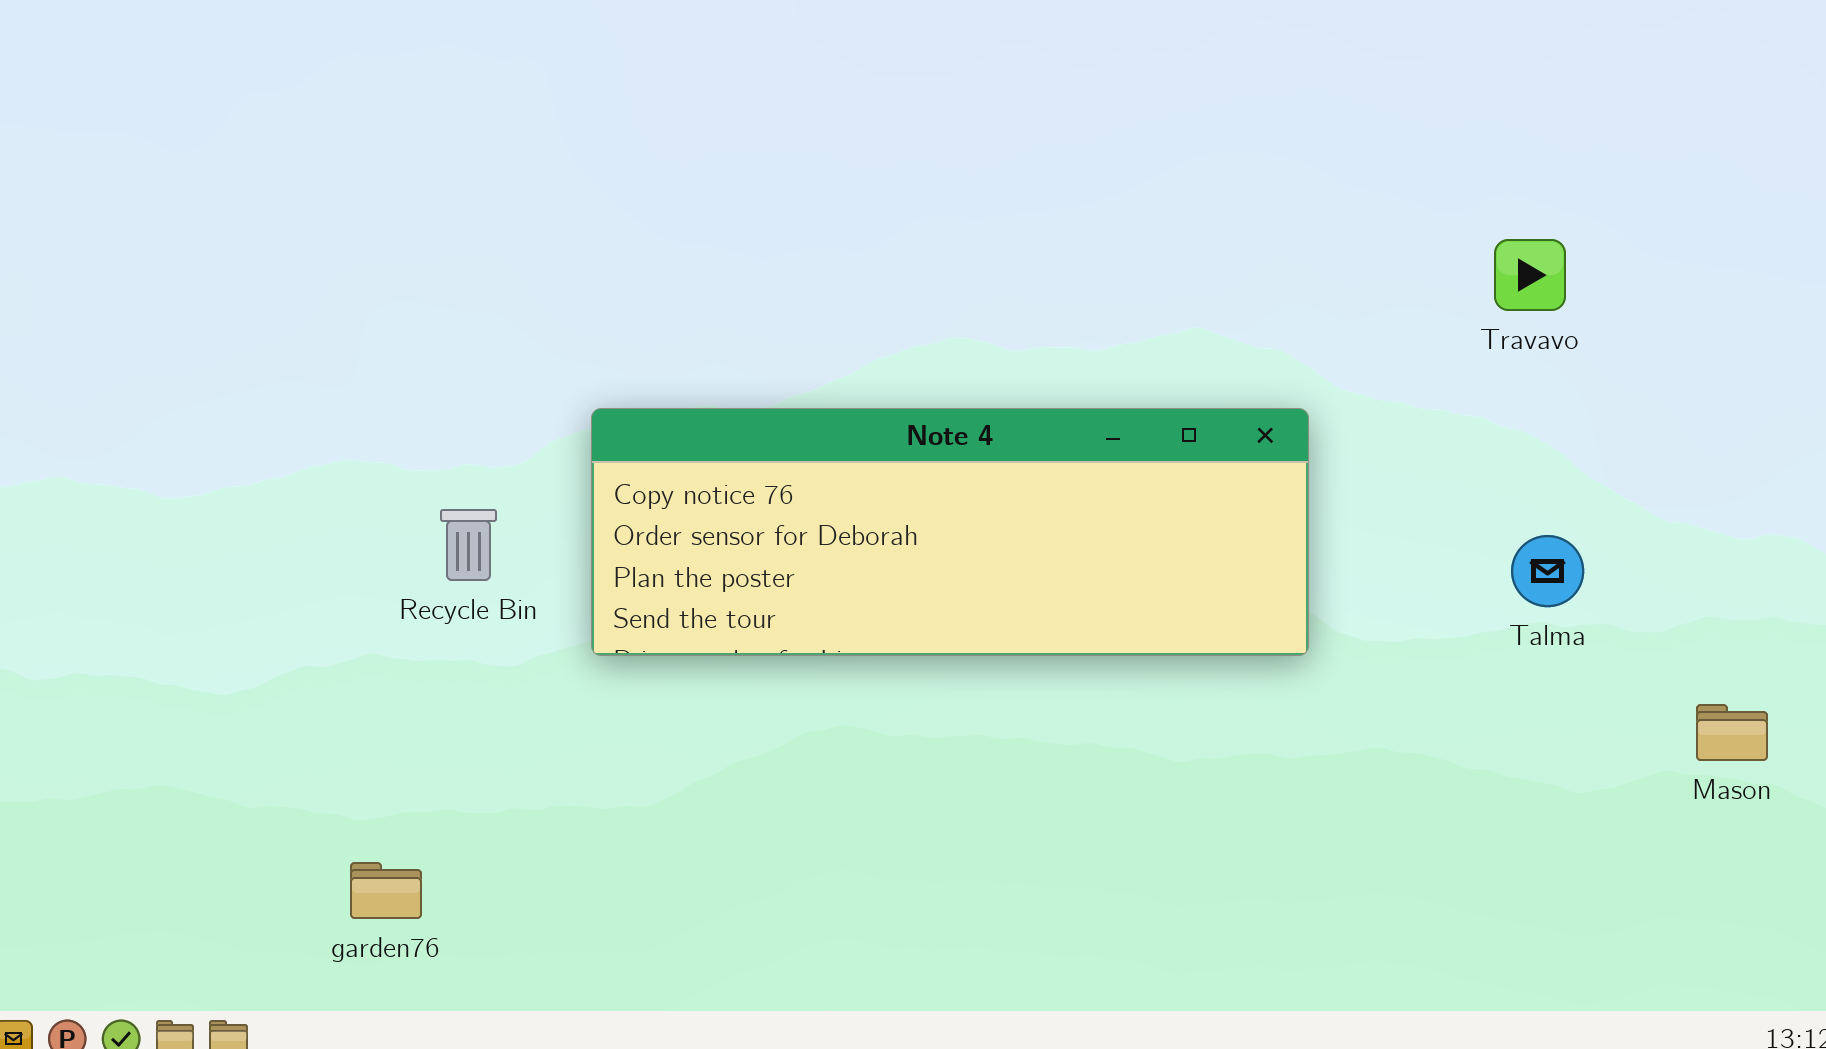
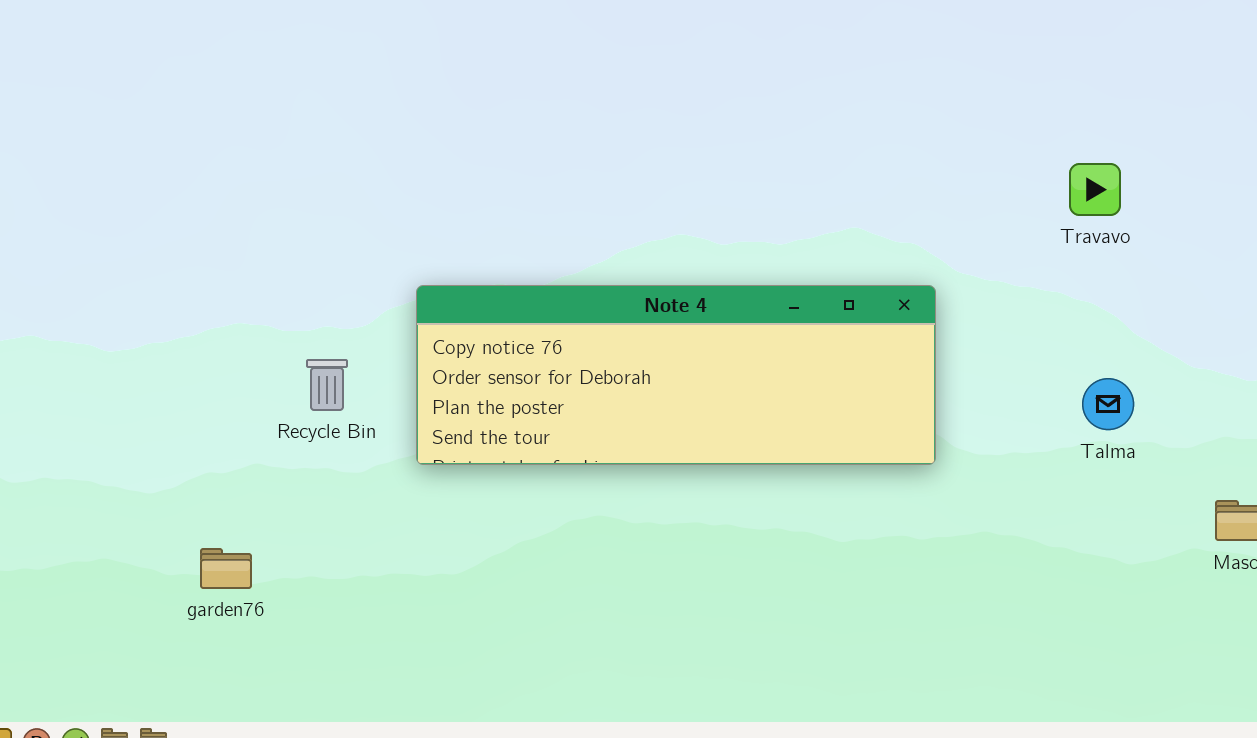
garden76: [350,862,422,919] -> [200,548,252,589], moved

